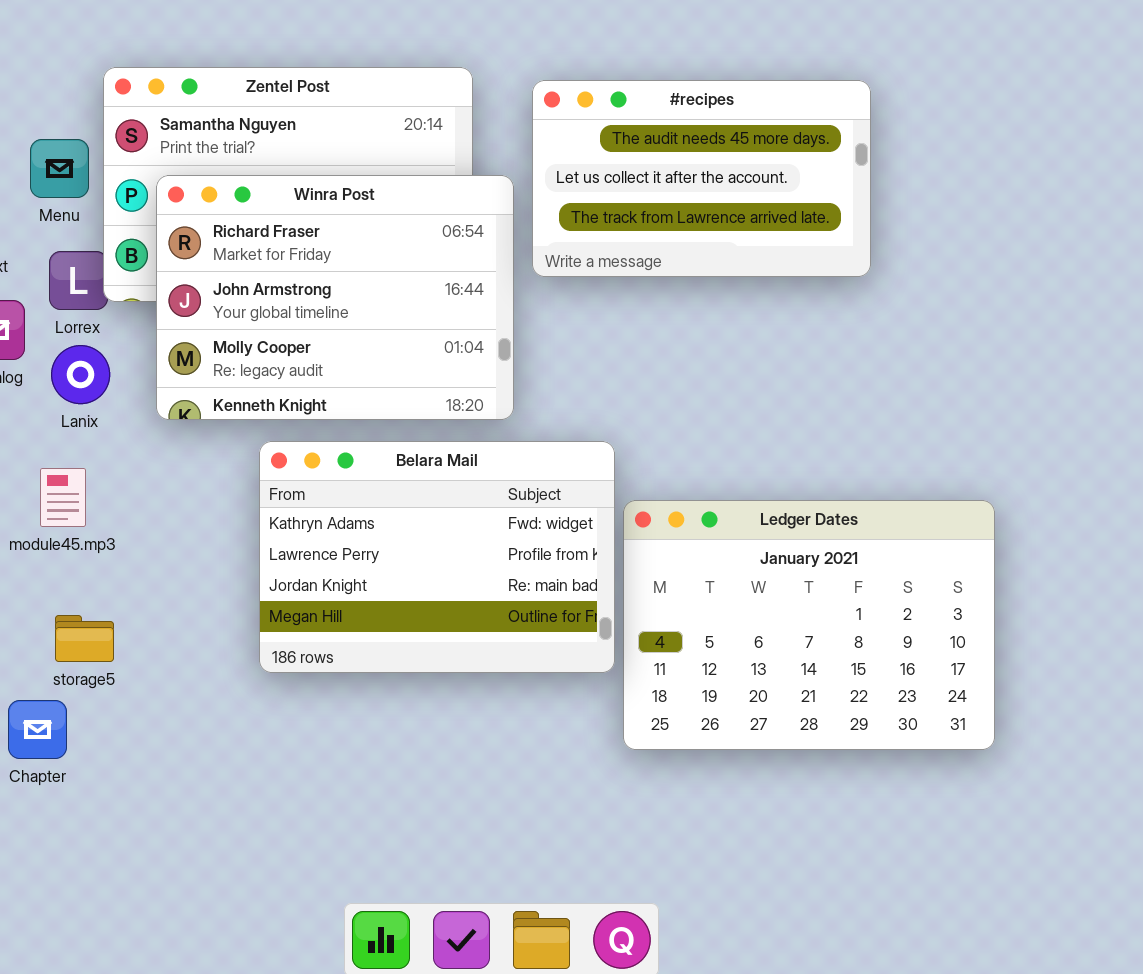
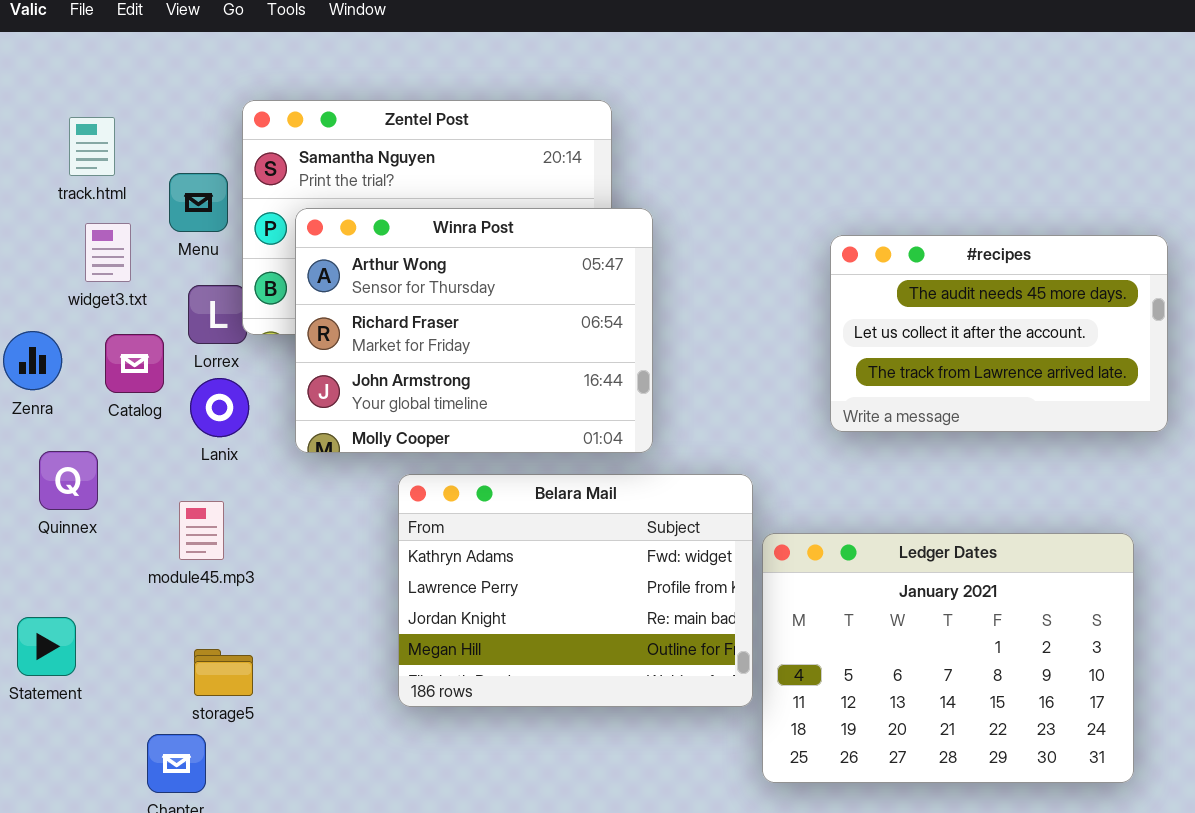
#recipes: [532,80,871,277] -> [830,235,1168,432], moved
Winra Post: [156,175,514,420] -> [295,208,653,453], scrolled up 1 row

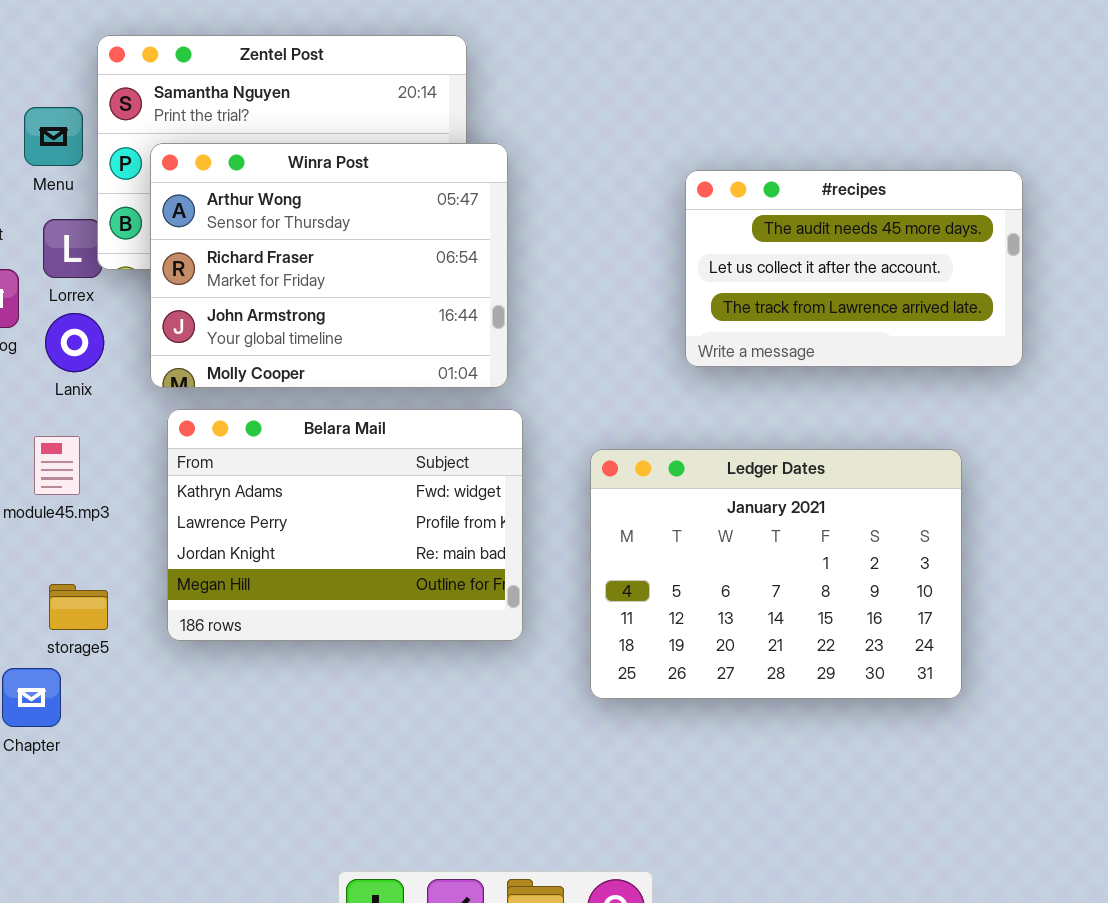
Belara Mail: [398,474,753,707] -> [167,409,523,641], moved
Ledger Dates: [762,533,1134,783] -> [590,449,962,699], moved

